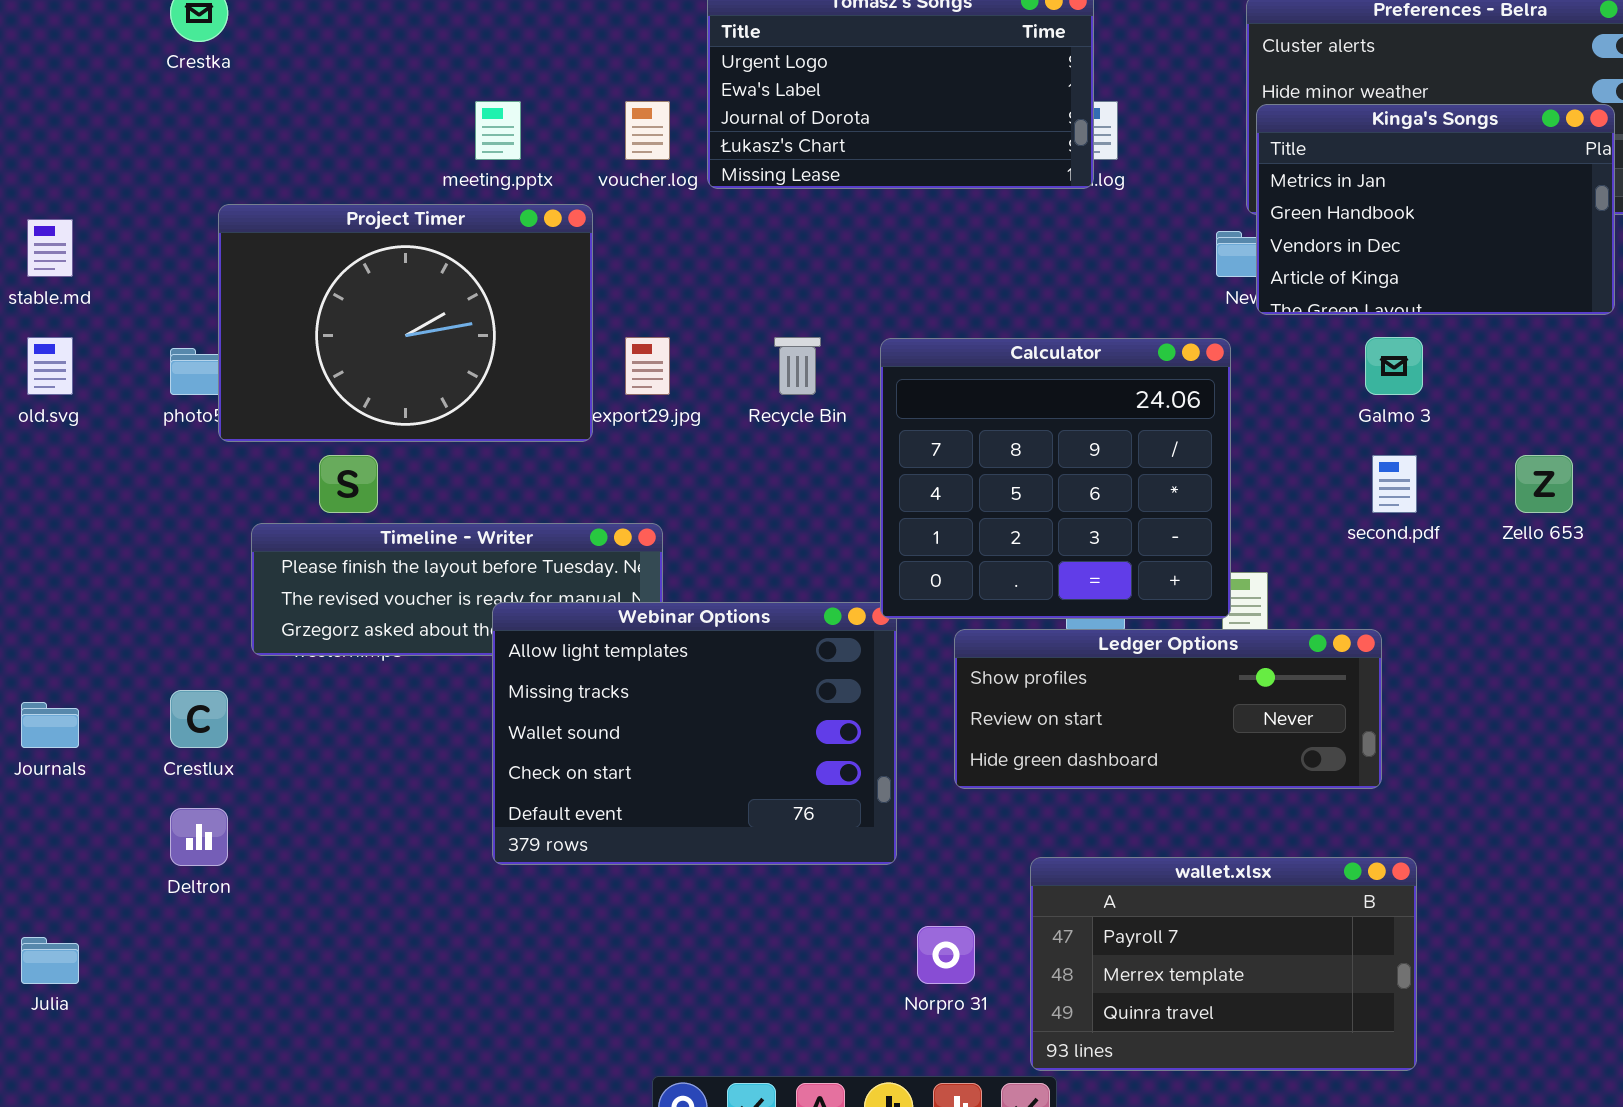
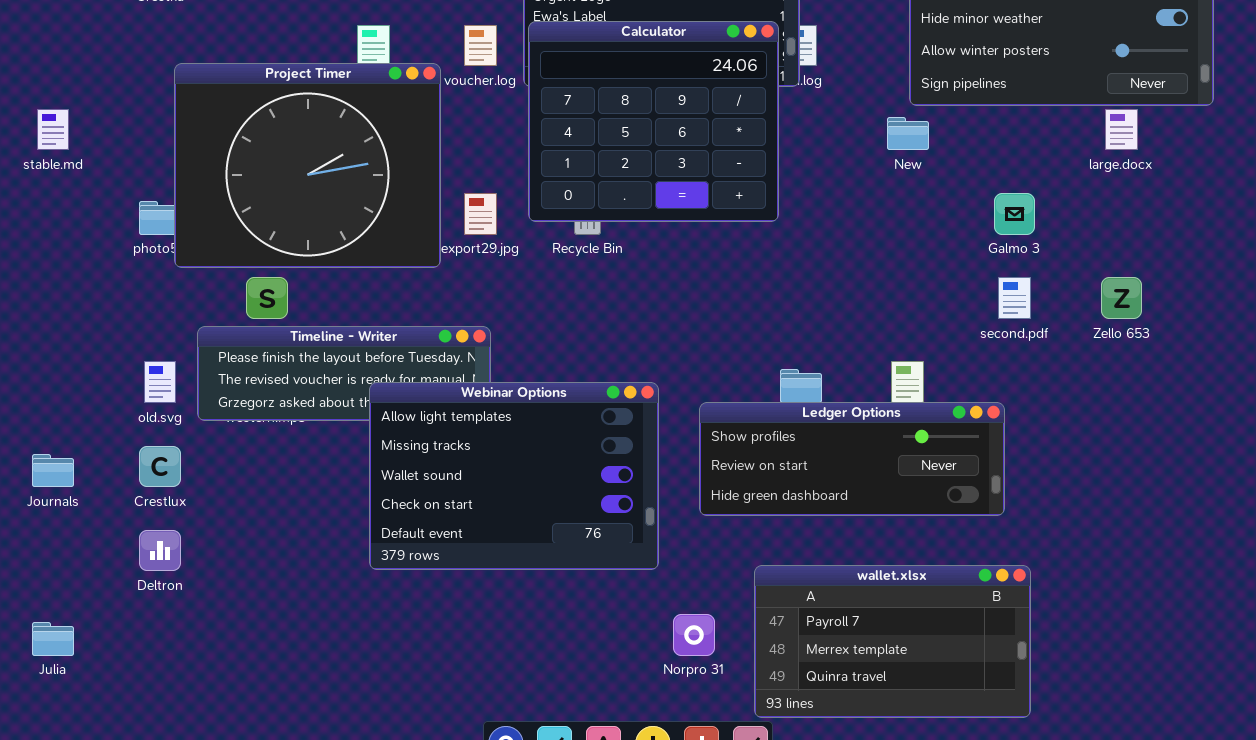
Kinga's Songs: [1256,104,1615,315] -> none, closed
Project Timer: [218,204,593,442] -> [174,63,441,268], resized
old.svg: [27,337,73,395] -> [144,361,176,403], moved
Calculator: [880,338,1231,619] -> [528,21,779,222], moved

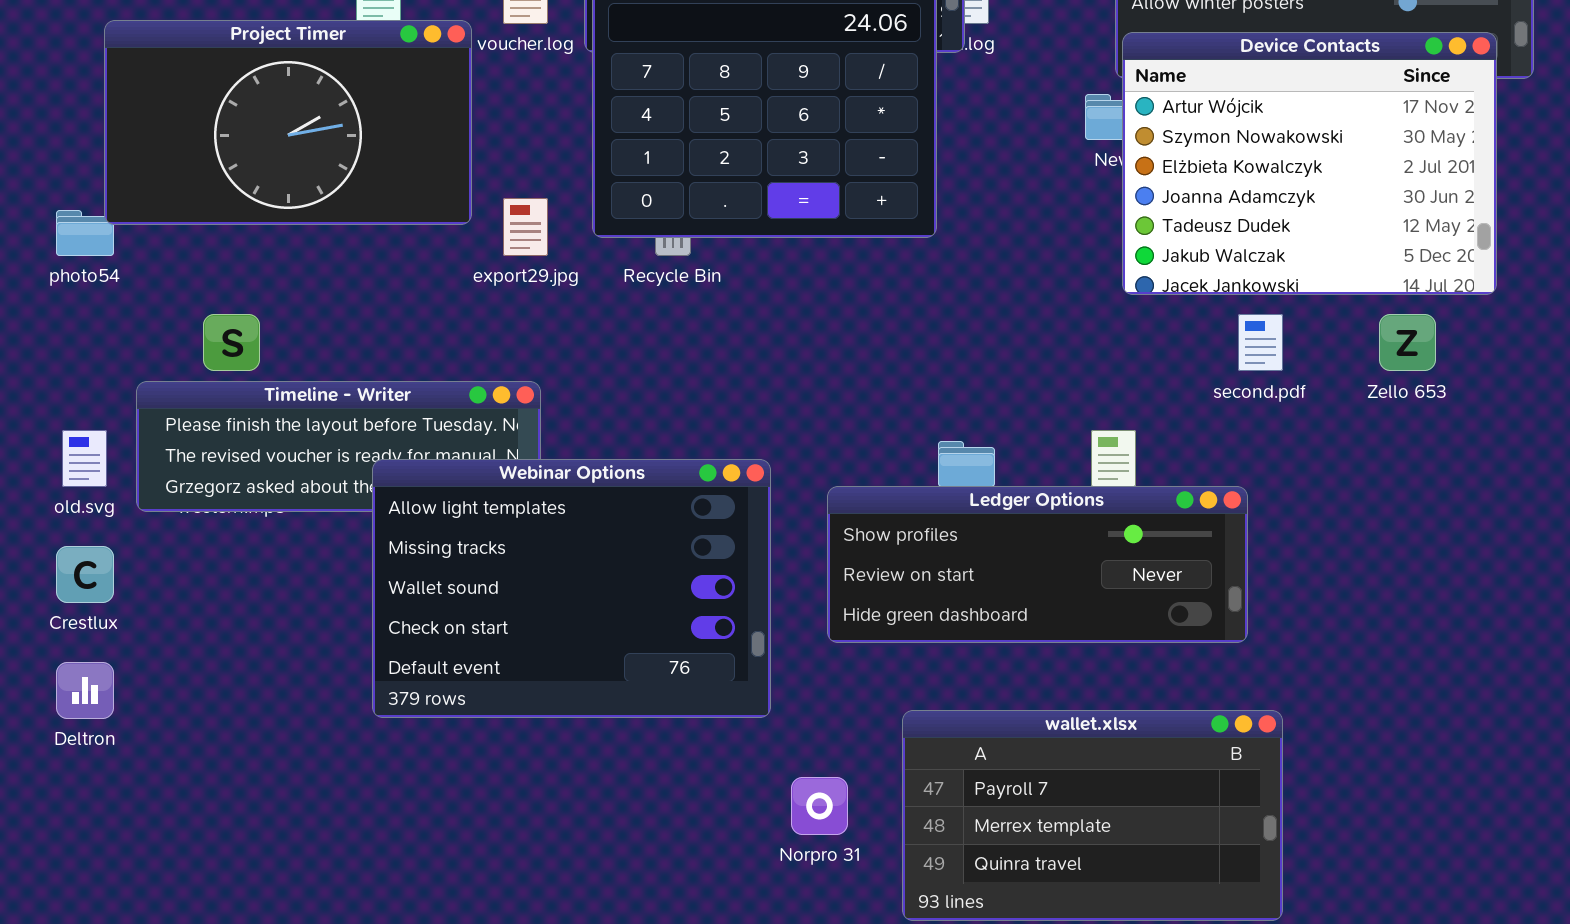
Project Timer: [174,63,441,268] -> [104,20,472,225], resized
Device Contacts: none -> [1122,32,1497,295], opened

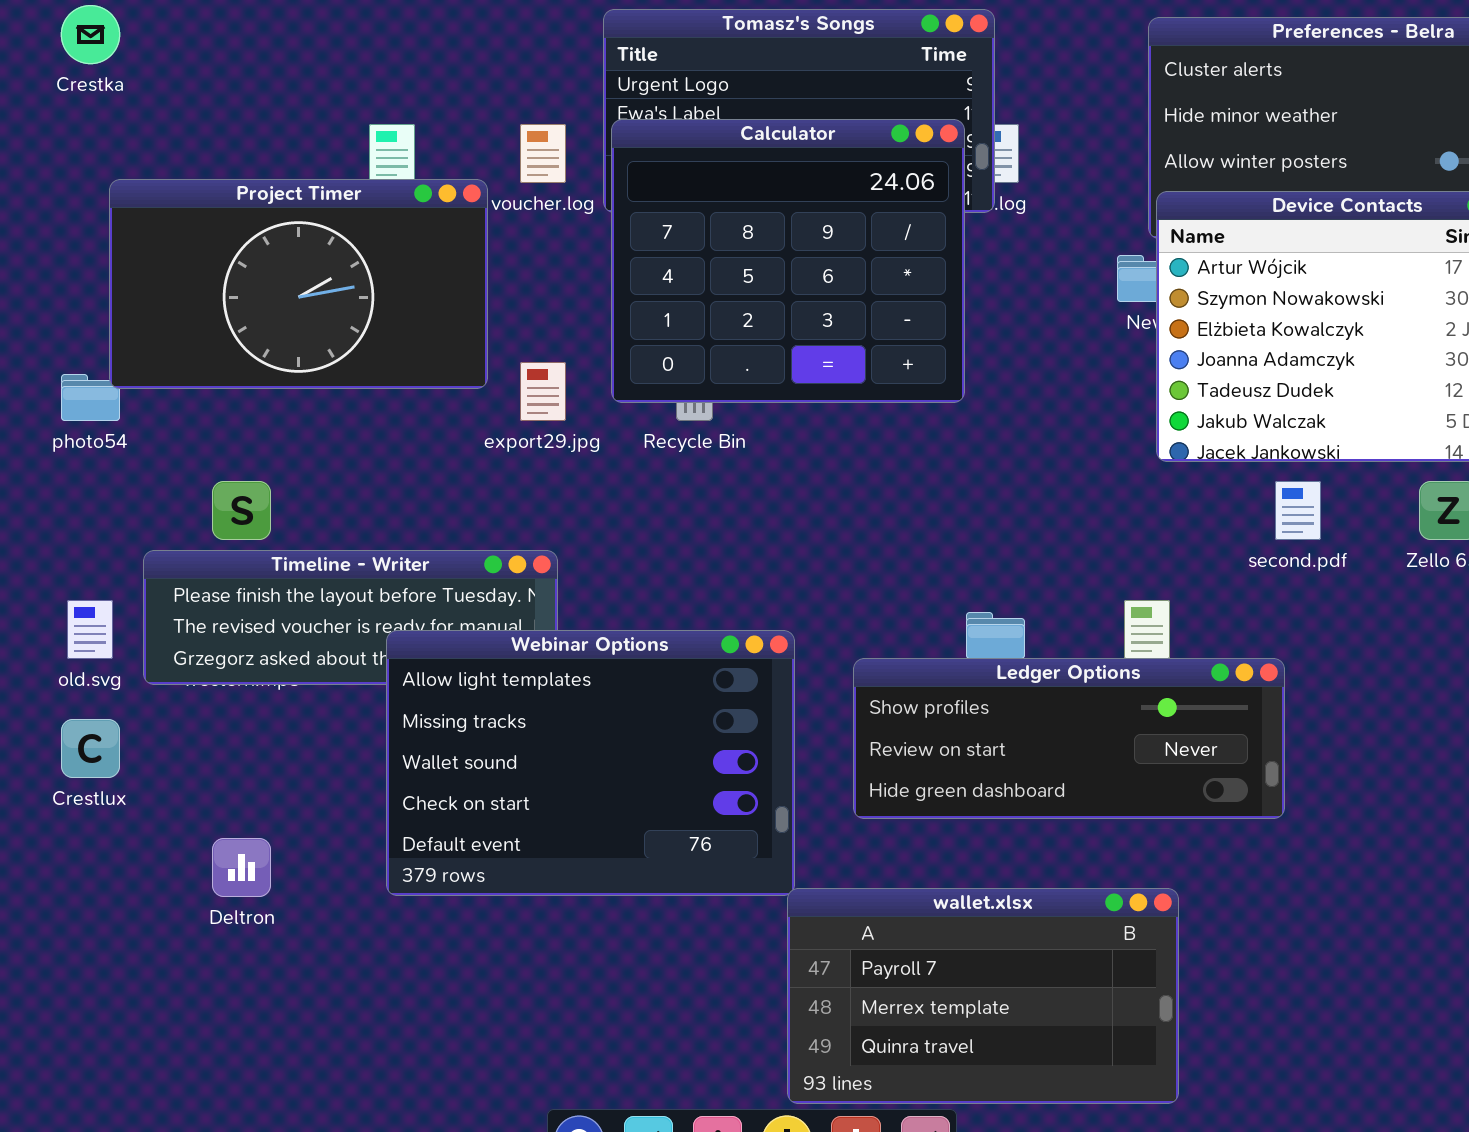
Deltron: [56,662,114,719] -> [212,838,271,897], moved
wallet.xlsx: [902,710,1283,921] -> [787,888,1179,1104], moved

